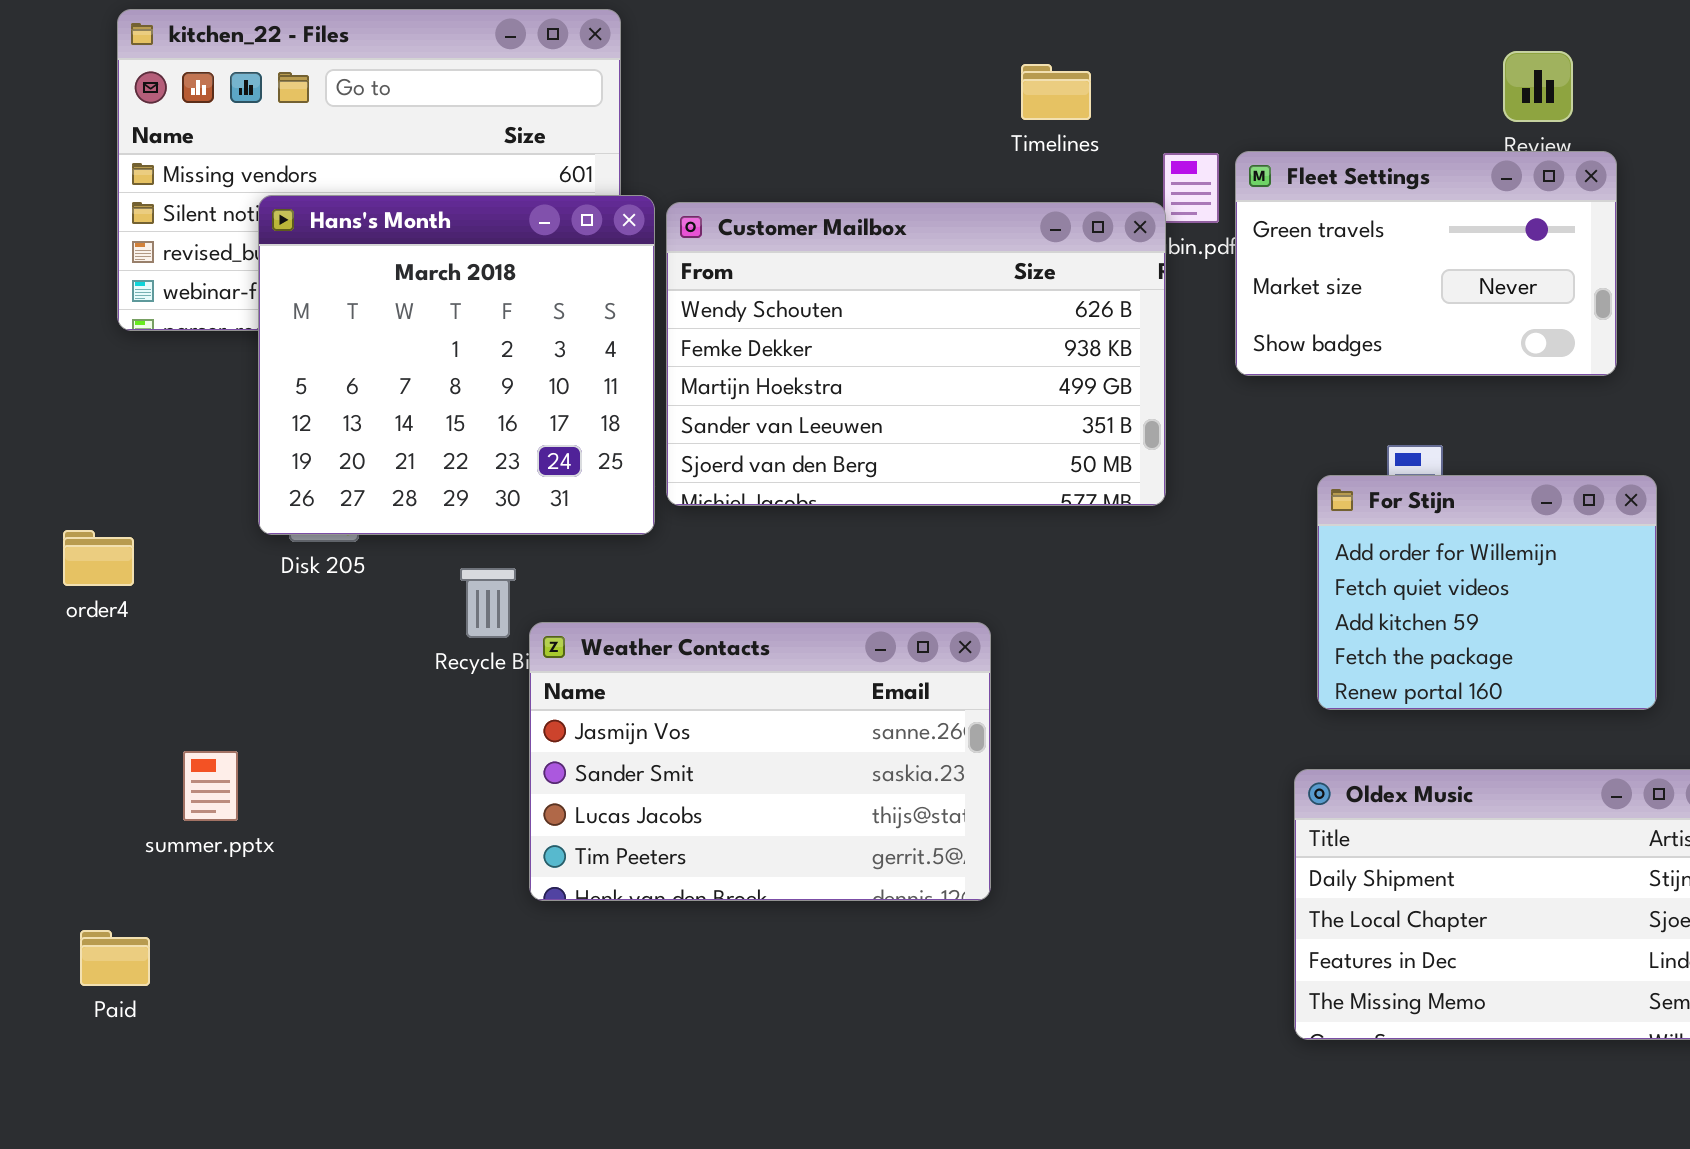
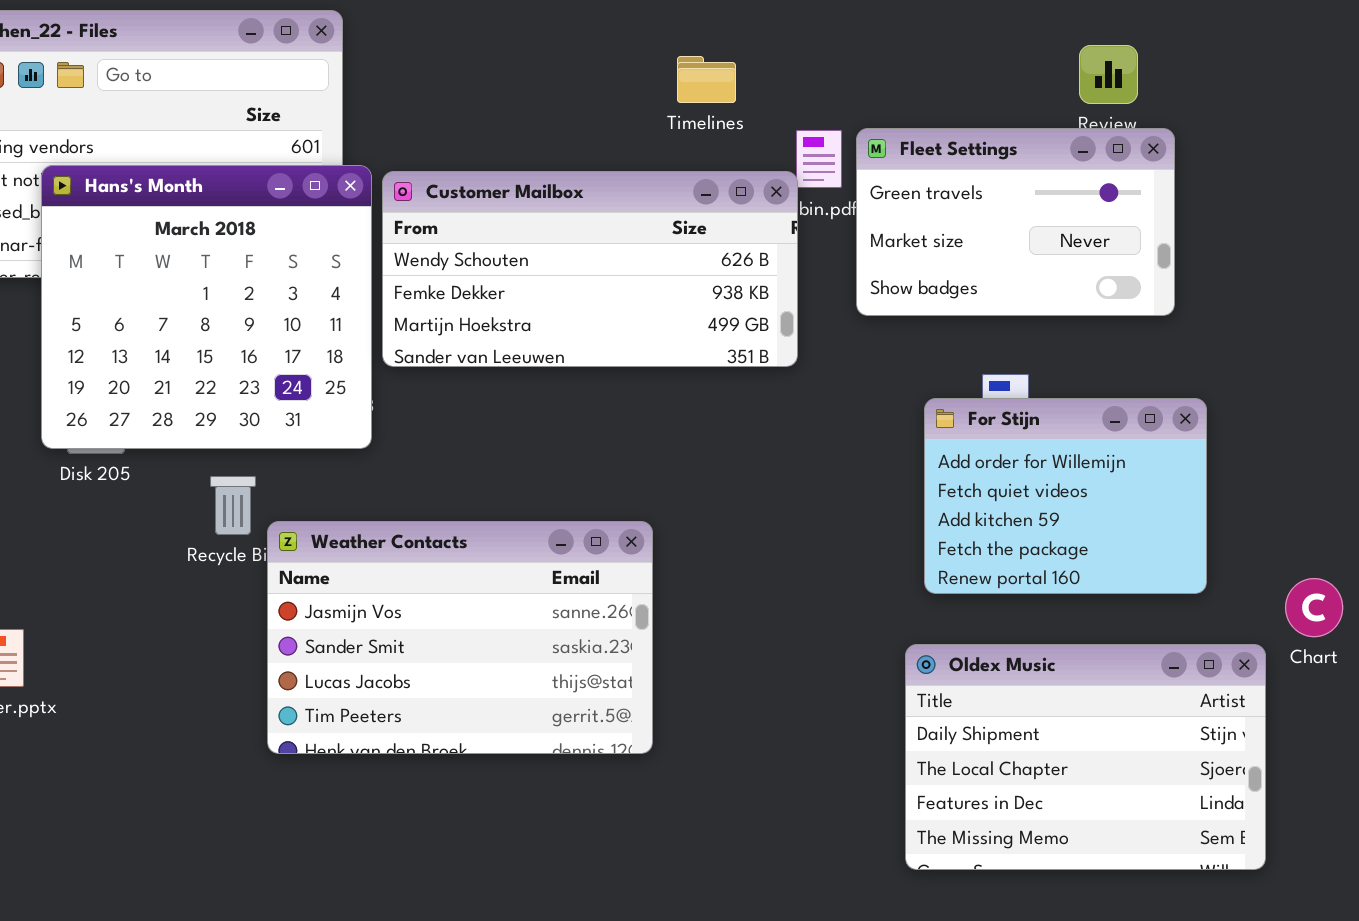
Customer Mailbox: [666,202,1166,506] -> [382,171,798,367], resized

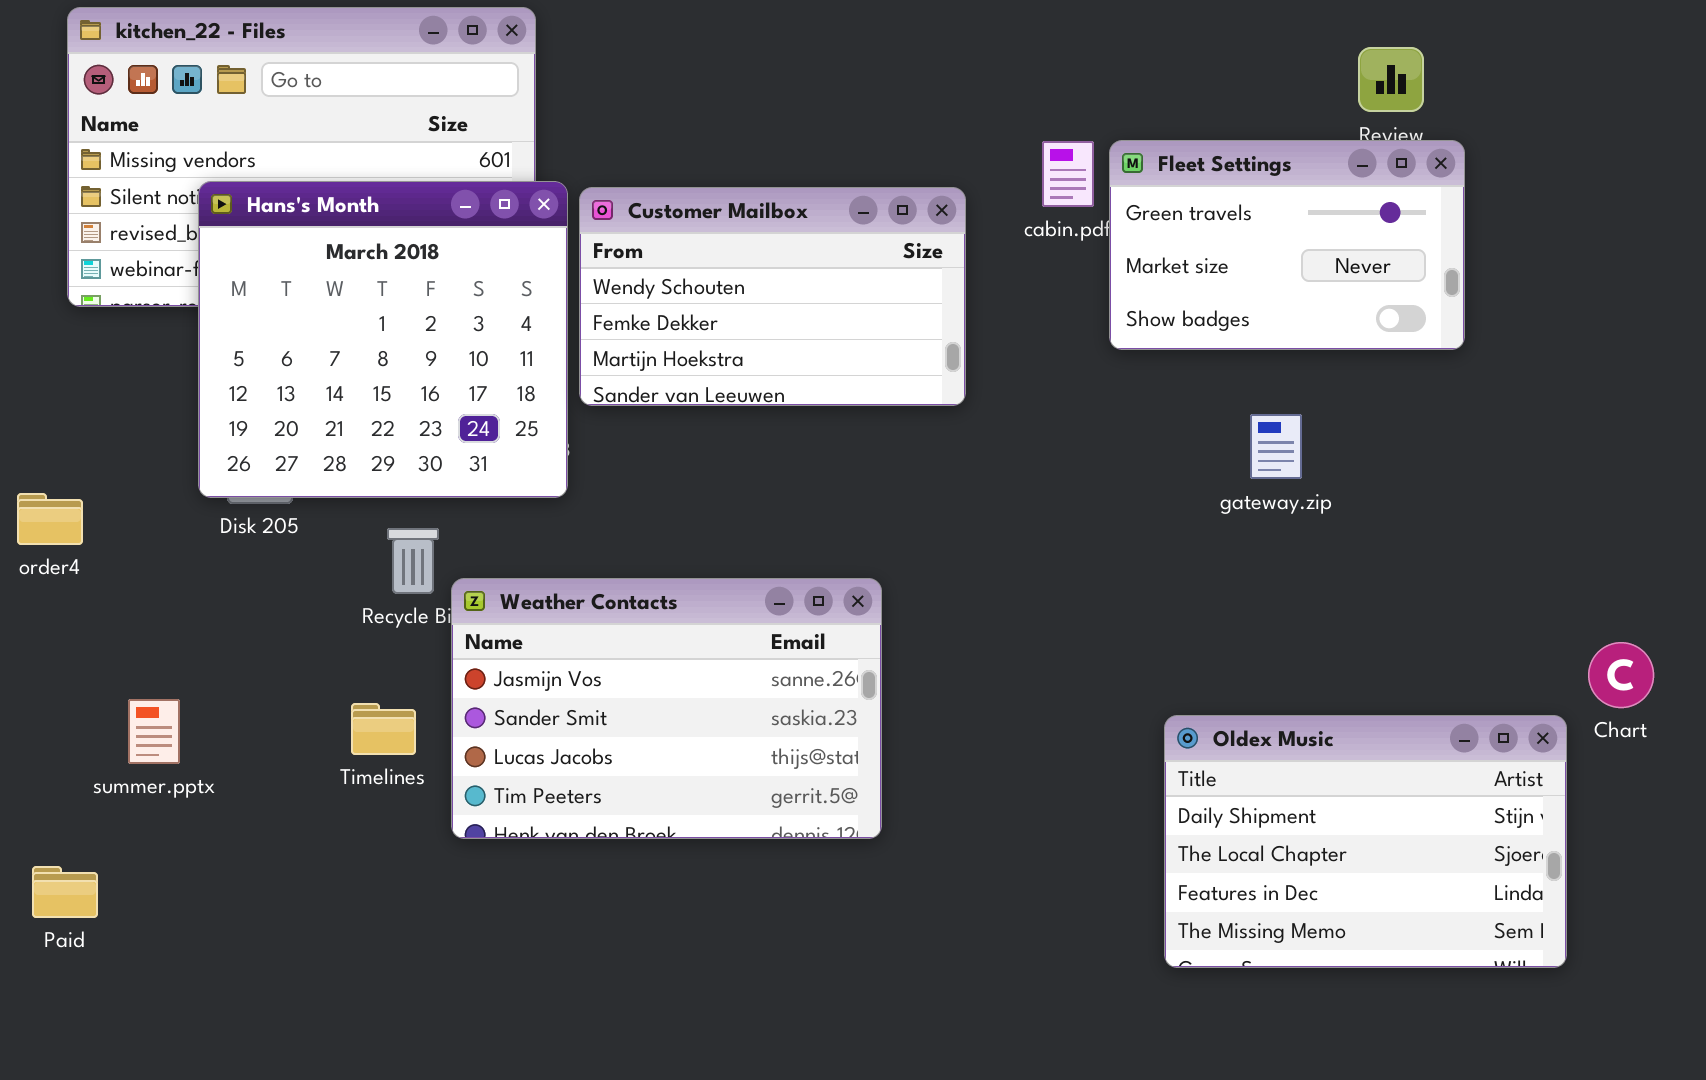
Timelines: [677,56,736,103] -> [351,703,416,755], moved
Customer Mailbox: [382,171,798,367] -> [579,187,966,406], resized
For Stijn: [924,398,1207,594] -> none, closed

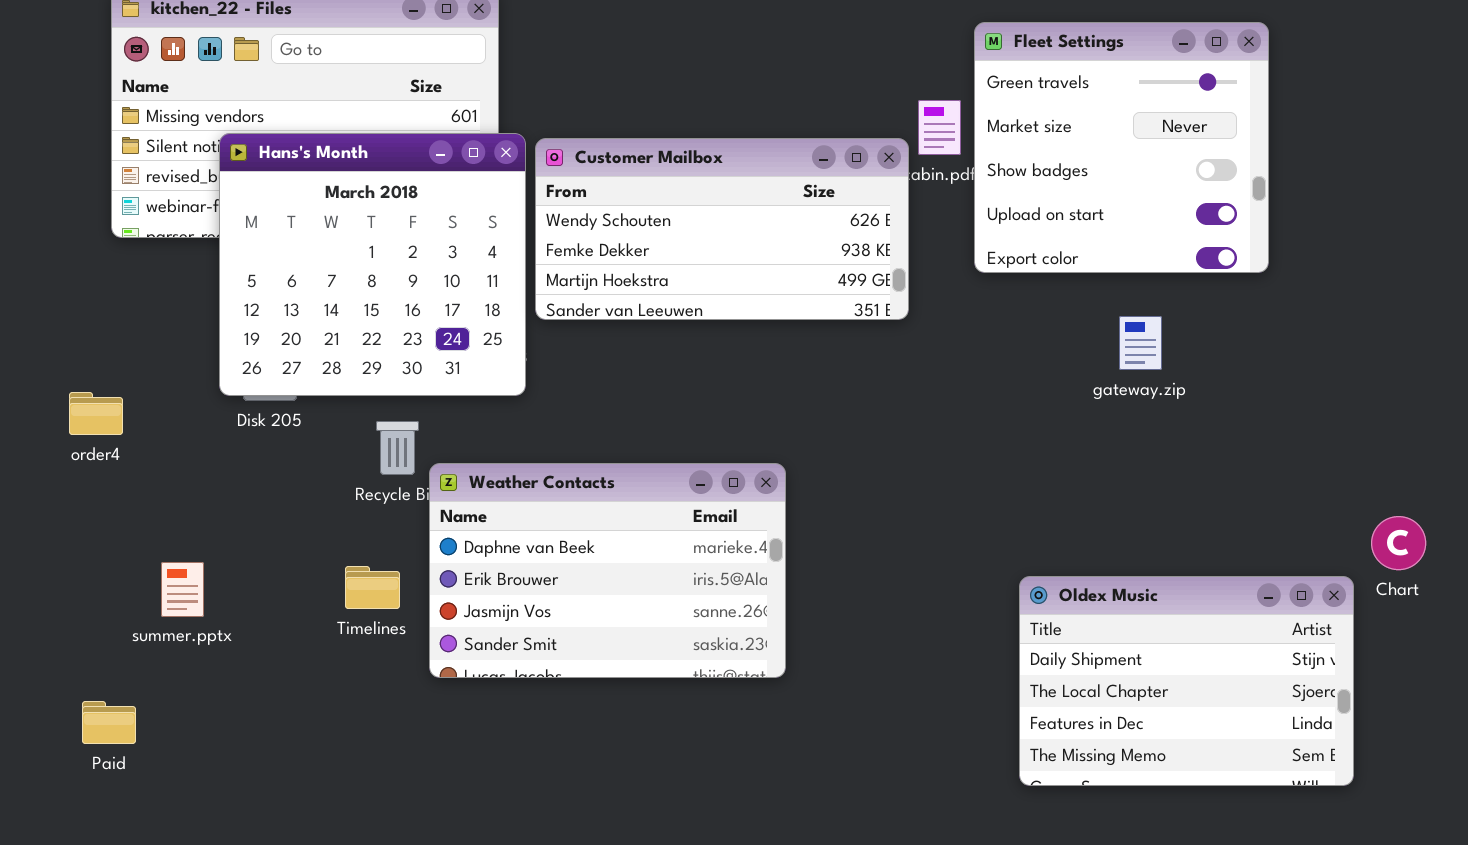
Fleet Settings: [1109,140,1465,350] -> [974,22,1269,273], resized
Customer Mailbox: [579,187,966,406] -> [535,138,909,320], resized
gateway.zip: [1250,414,1302,479] -> [1119,316,1162,370], moved
Weather Contacts: [451,578,882,839] -> [429,463,786,678], scrolled up 2 rows

